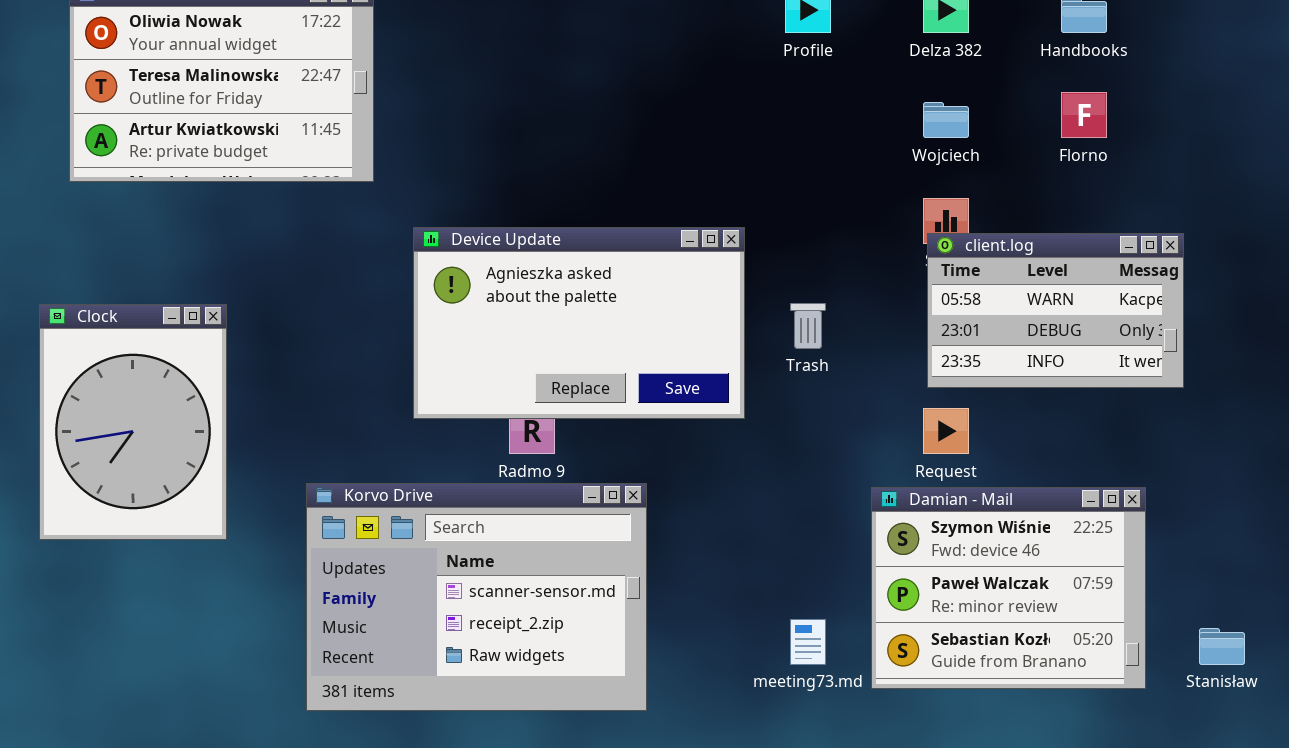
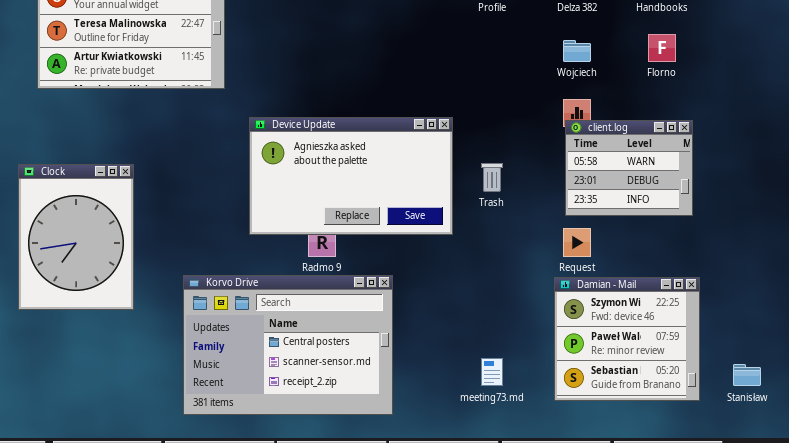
client.log: [927,233,1184,388] -> [565,120,693,216], resized
Korvo Drive: [306,483,647,711] -> [183,275,393,415], scrolled up 1 row
Damian - Mail: [871,487,1146,689] -> [554,277,700,401], resized

